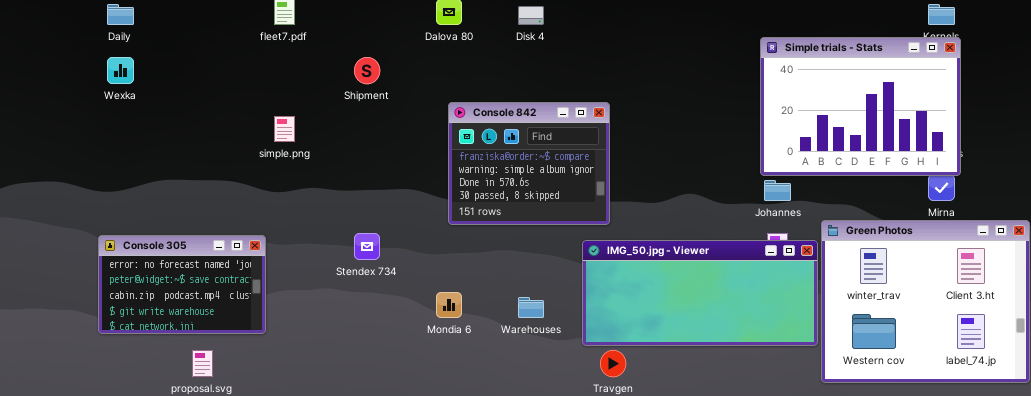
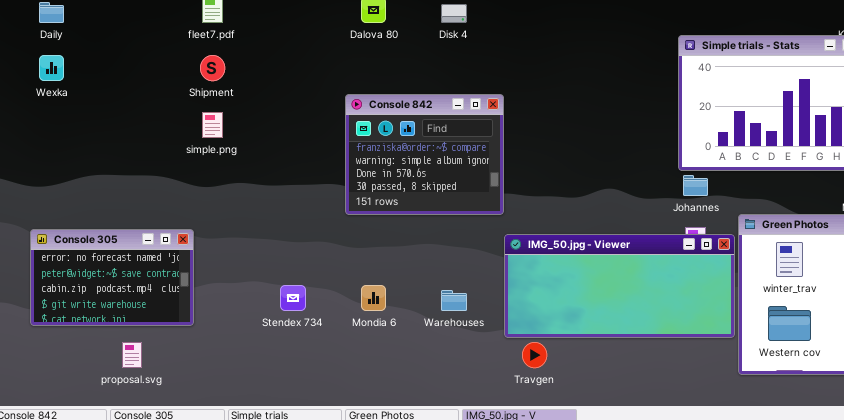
Shipment: [354,57,380,84] -> [200,55,225,81], moved
Console 842: [448,102,610,225] -> [345,94,504,215], moved
Stendex 734: [354,233,380,260] -> [280,285,306,311], moved

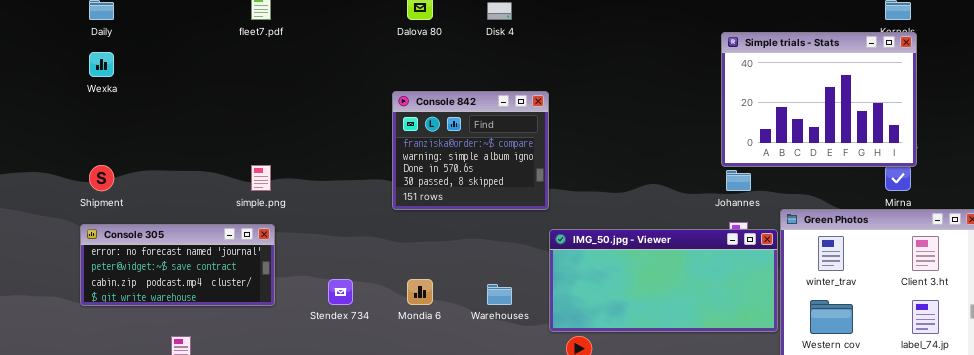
Shipment: [200,55,225,81] -> [89,165,114,191], moved
simple.png: [202,112,223,138] -> [251,165,271,191], moved
Console 305: [30,229,194,326] -> [80,224,275,306], resized

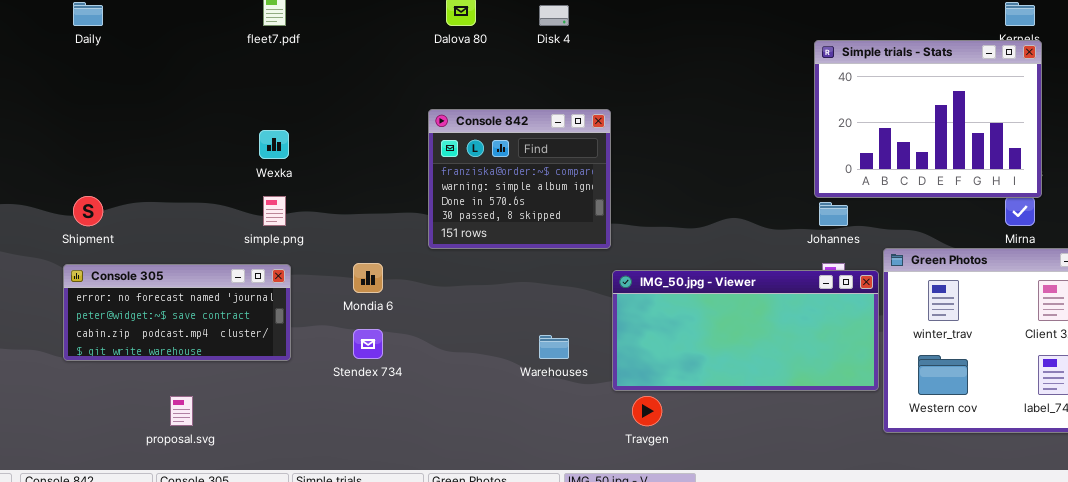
Wexka: [89,52,114,77] -> [259,130,289,159], moved
Mondia 6: [407,279,433,305] -> [353,263,383,293], moved

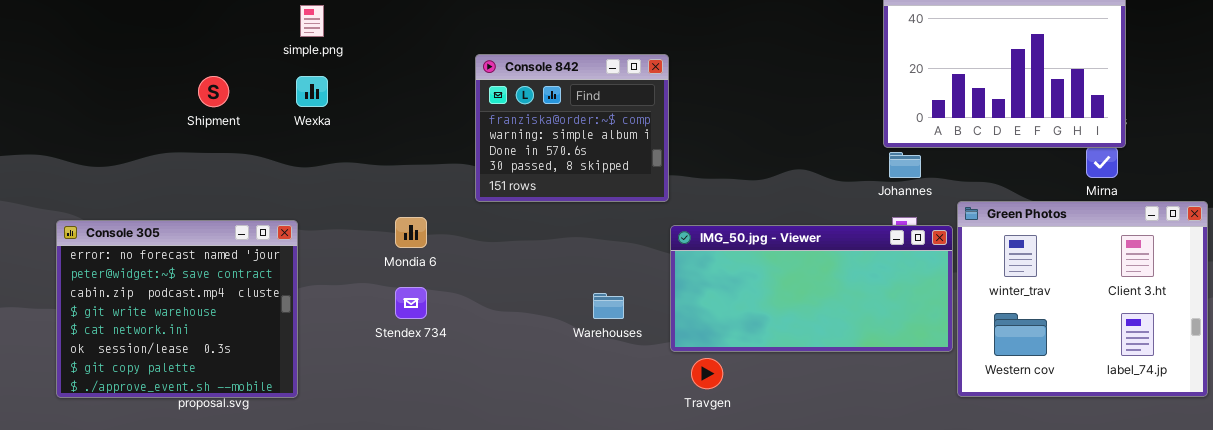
Shipment: [73,196,103,226] -> [198,76,229,107], moved
simple.png: [263,196,286,226] -> [300,5,324,37], moved
Console 305: [63,264,291,361] -> [56,220,298,398], moved, resized

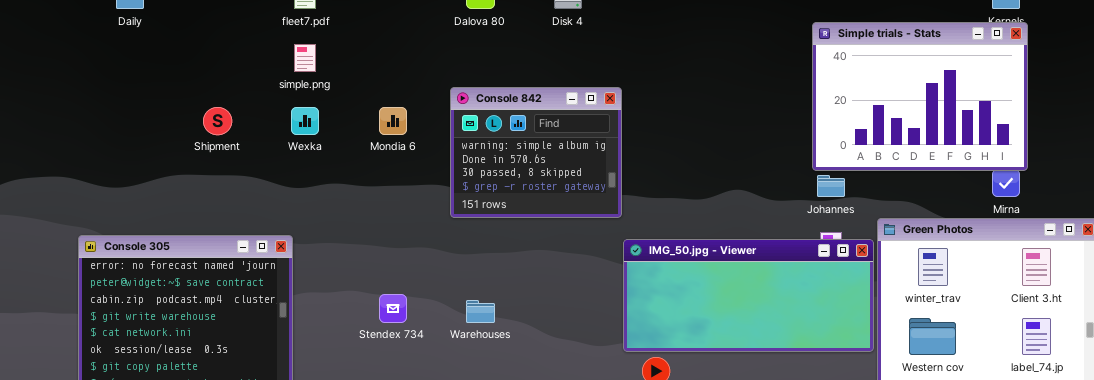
Console 842: [475,54,669,202] -> [450,87,622,218], scrolled down 1 row
Mondia 6: [395,217,427,248] -> [379,107,407,135], moved
Warehouses: [593,293,624,319] -> [466,300,495,323], moved

